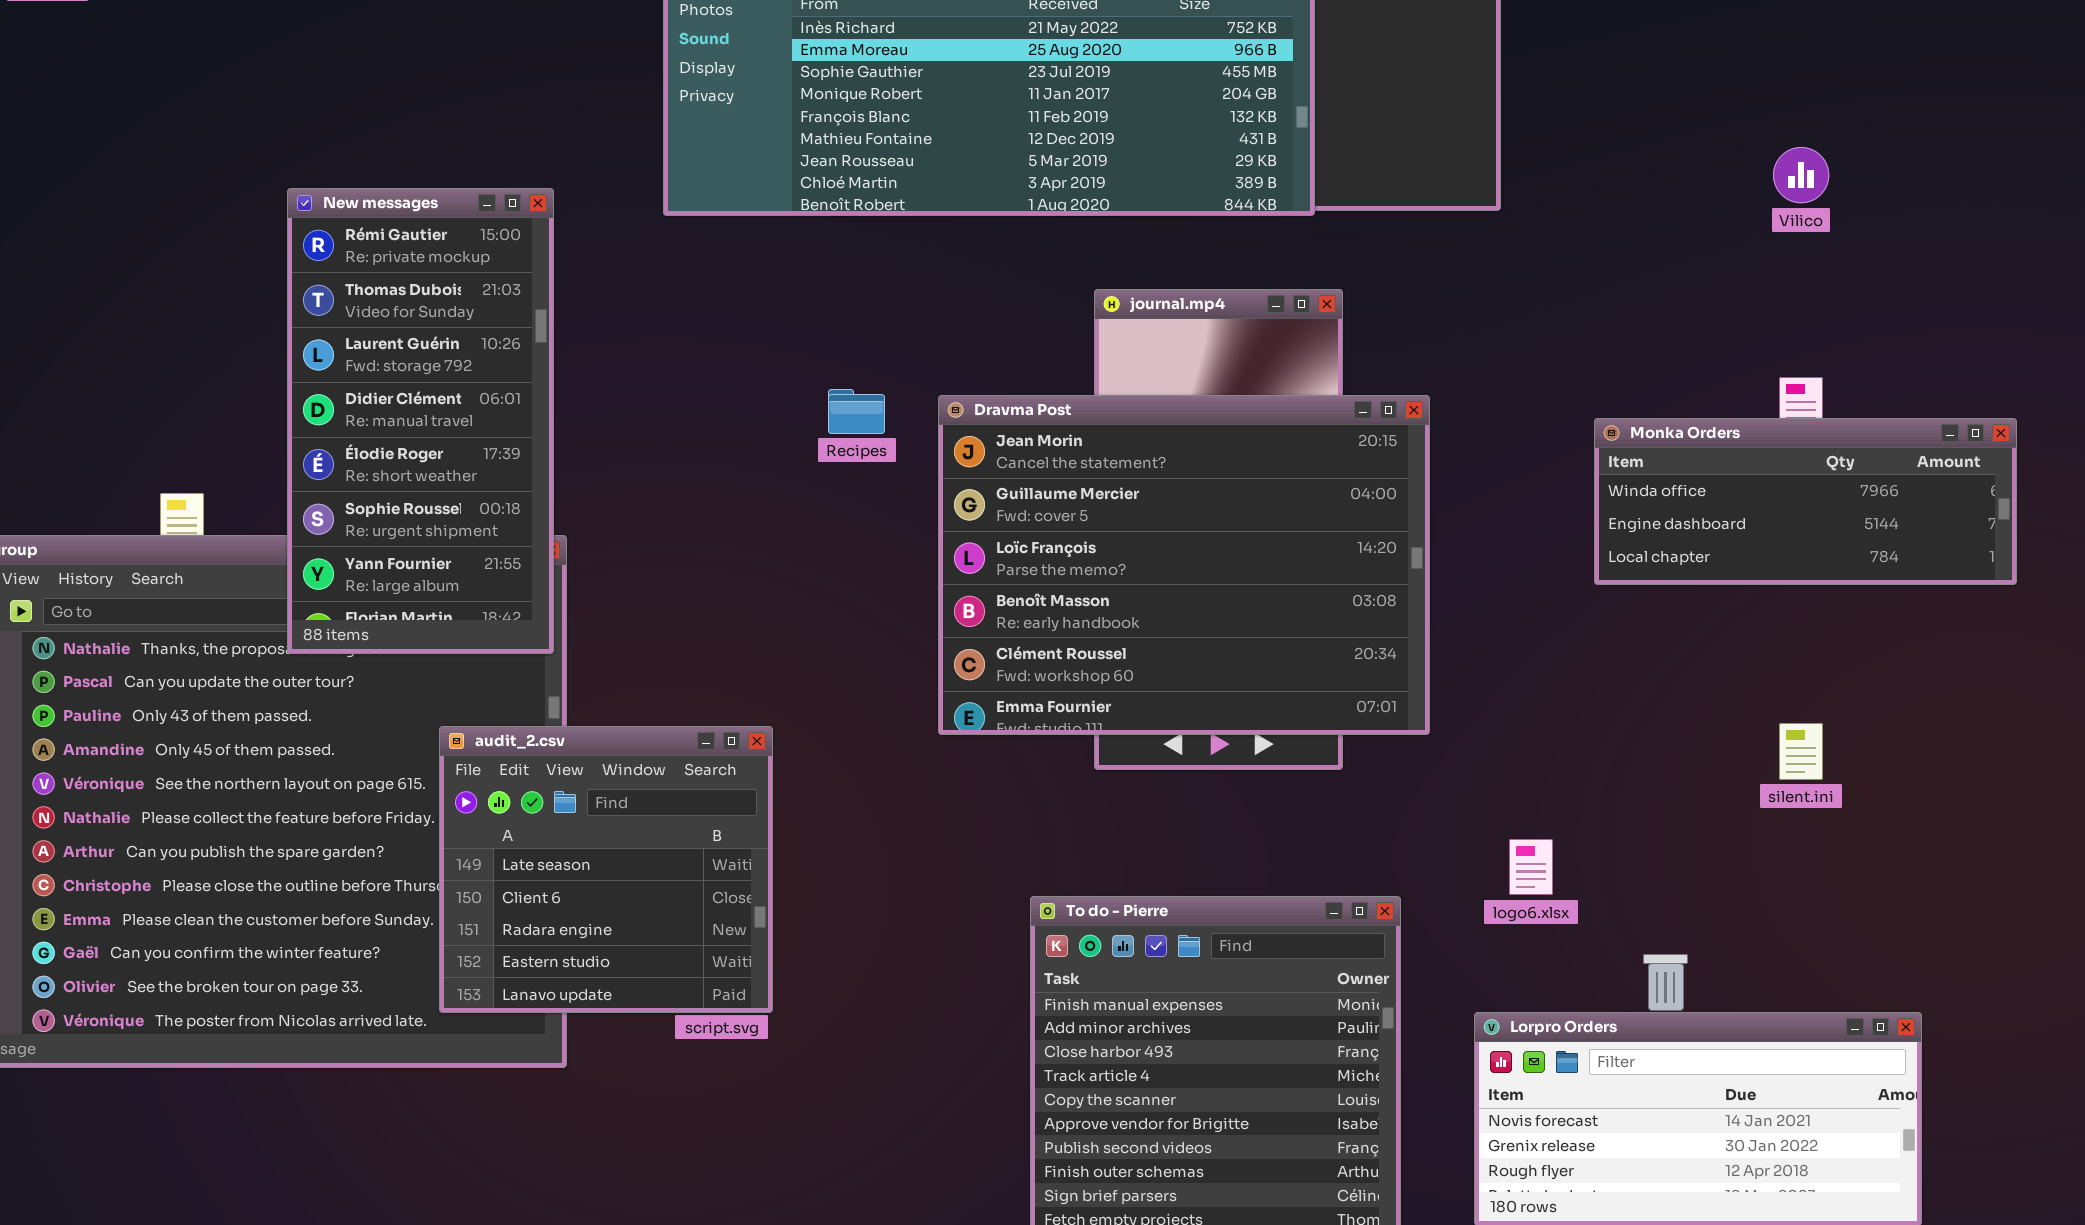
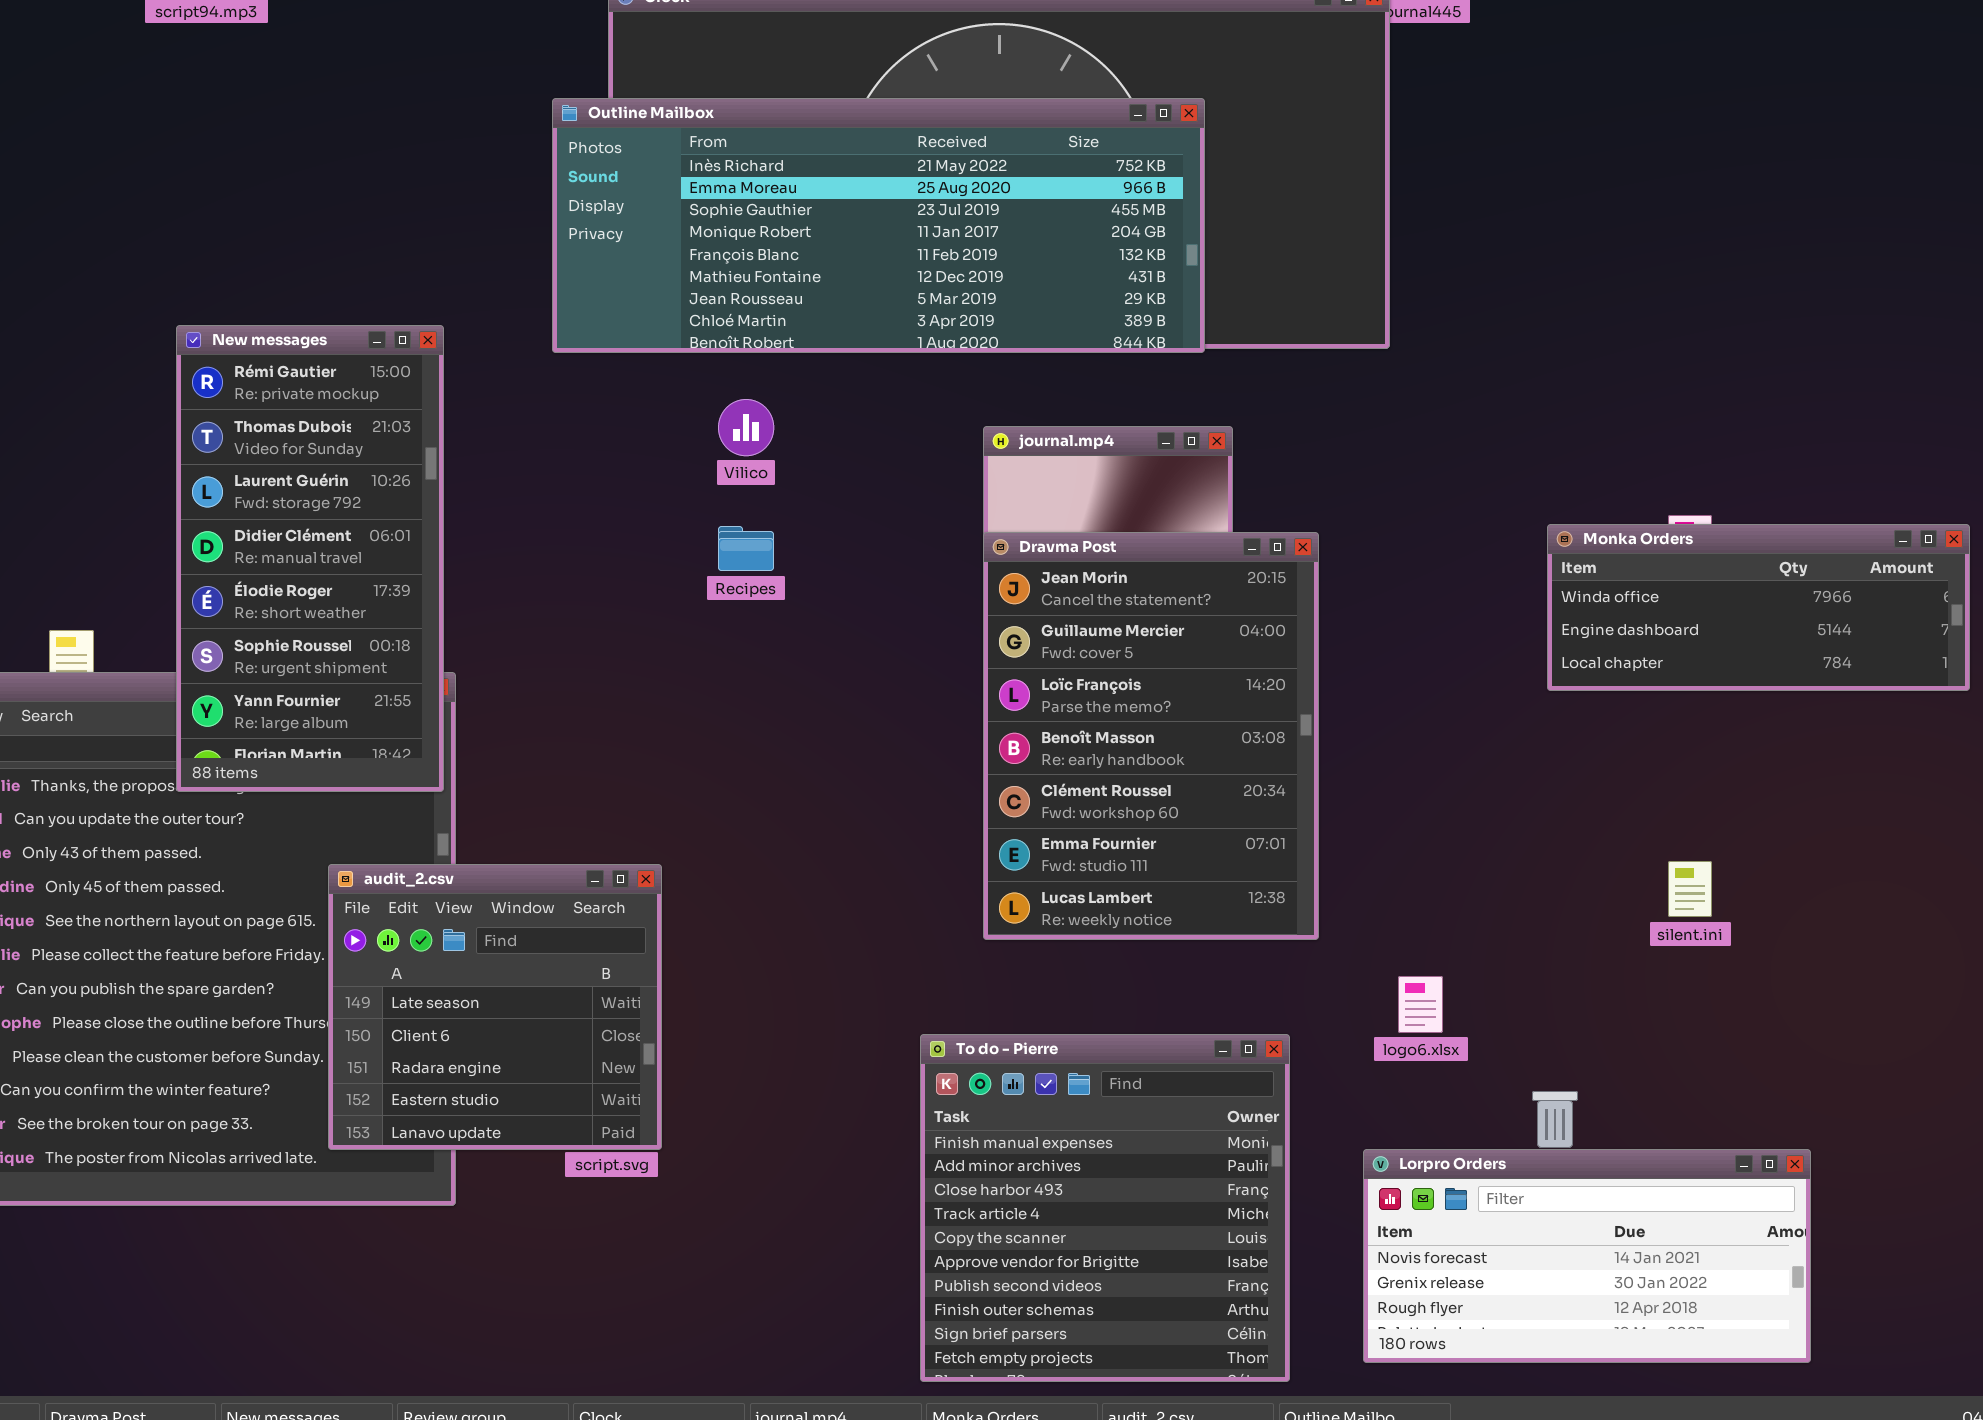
Vilico: [1773,147,1829,203] -> [718,399,774,456], moved
Dravma Post: [938,395,1430,735] -> [983,532,1319,940], resized
Monka Orders: [1594,418,2017,585] -> [1547,524,1970,691], moved

